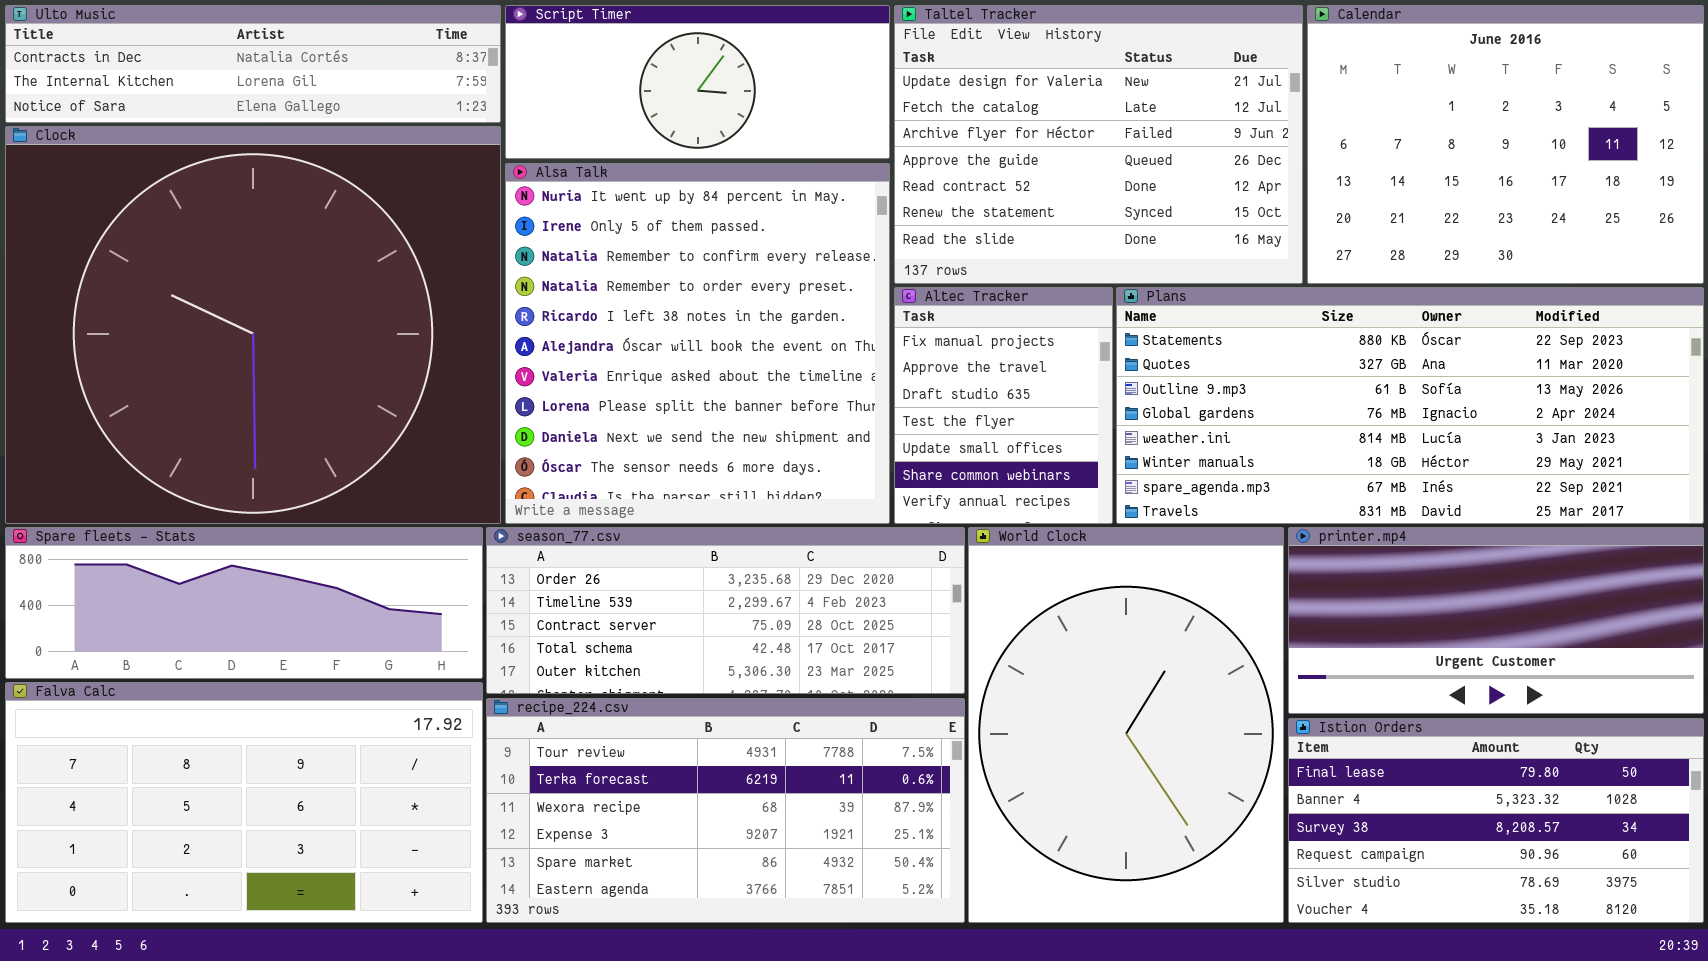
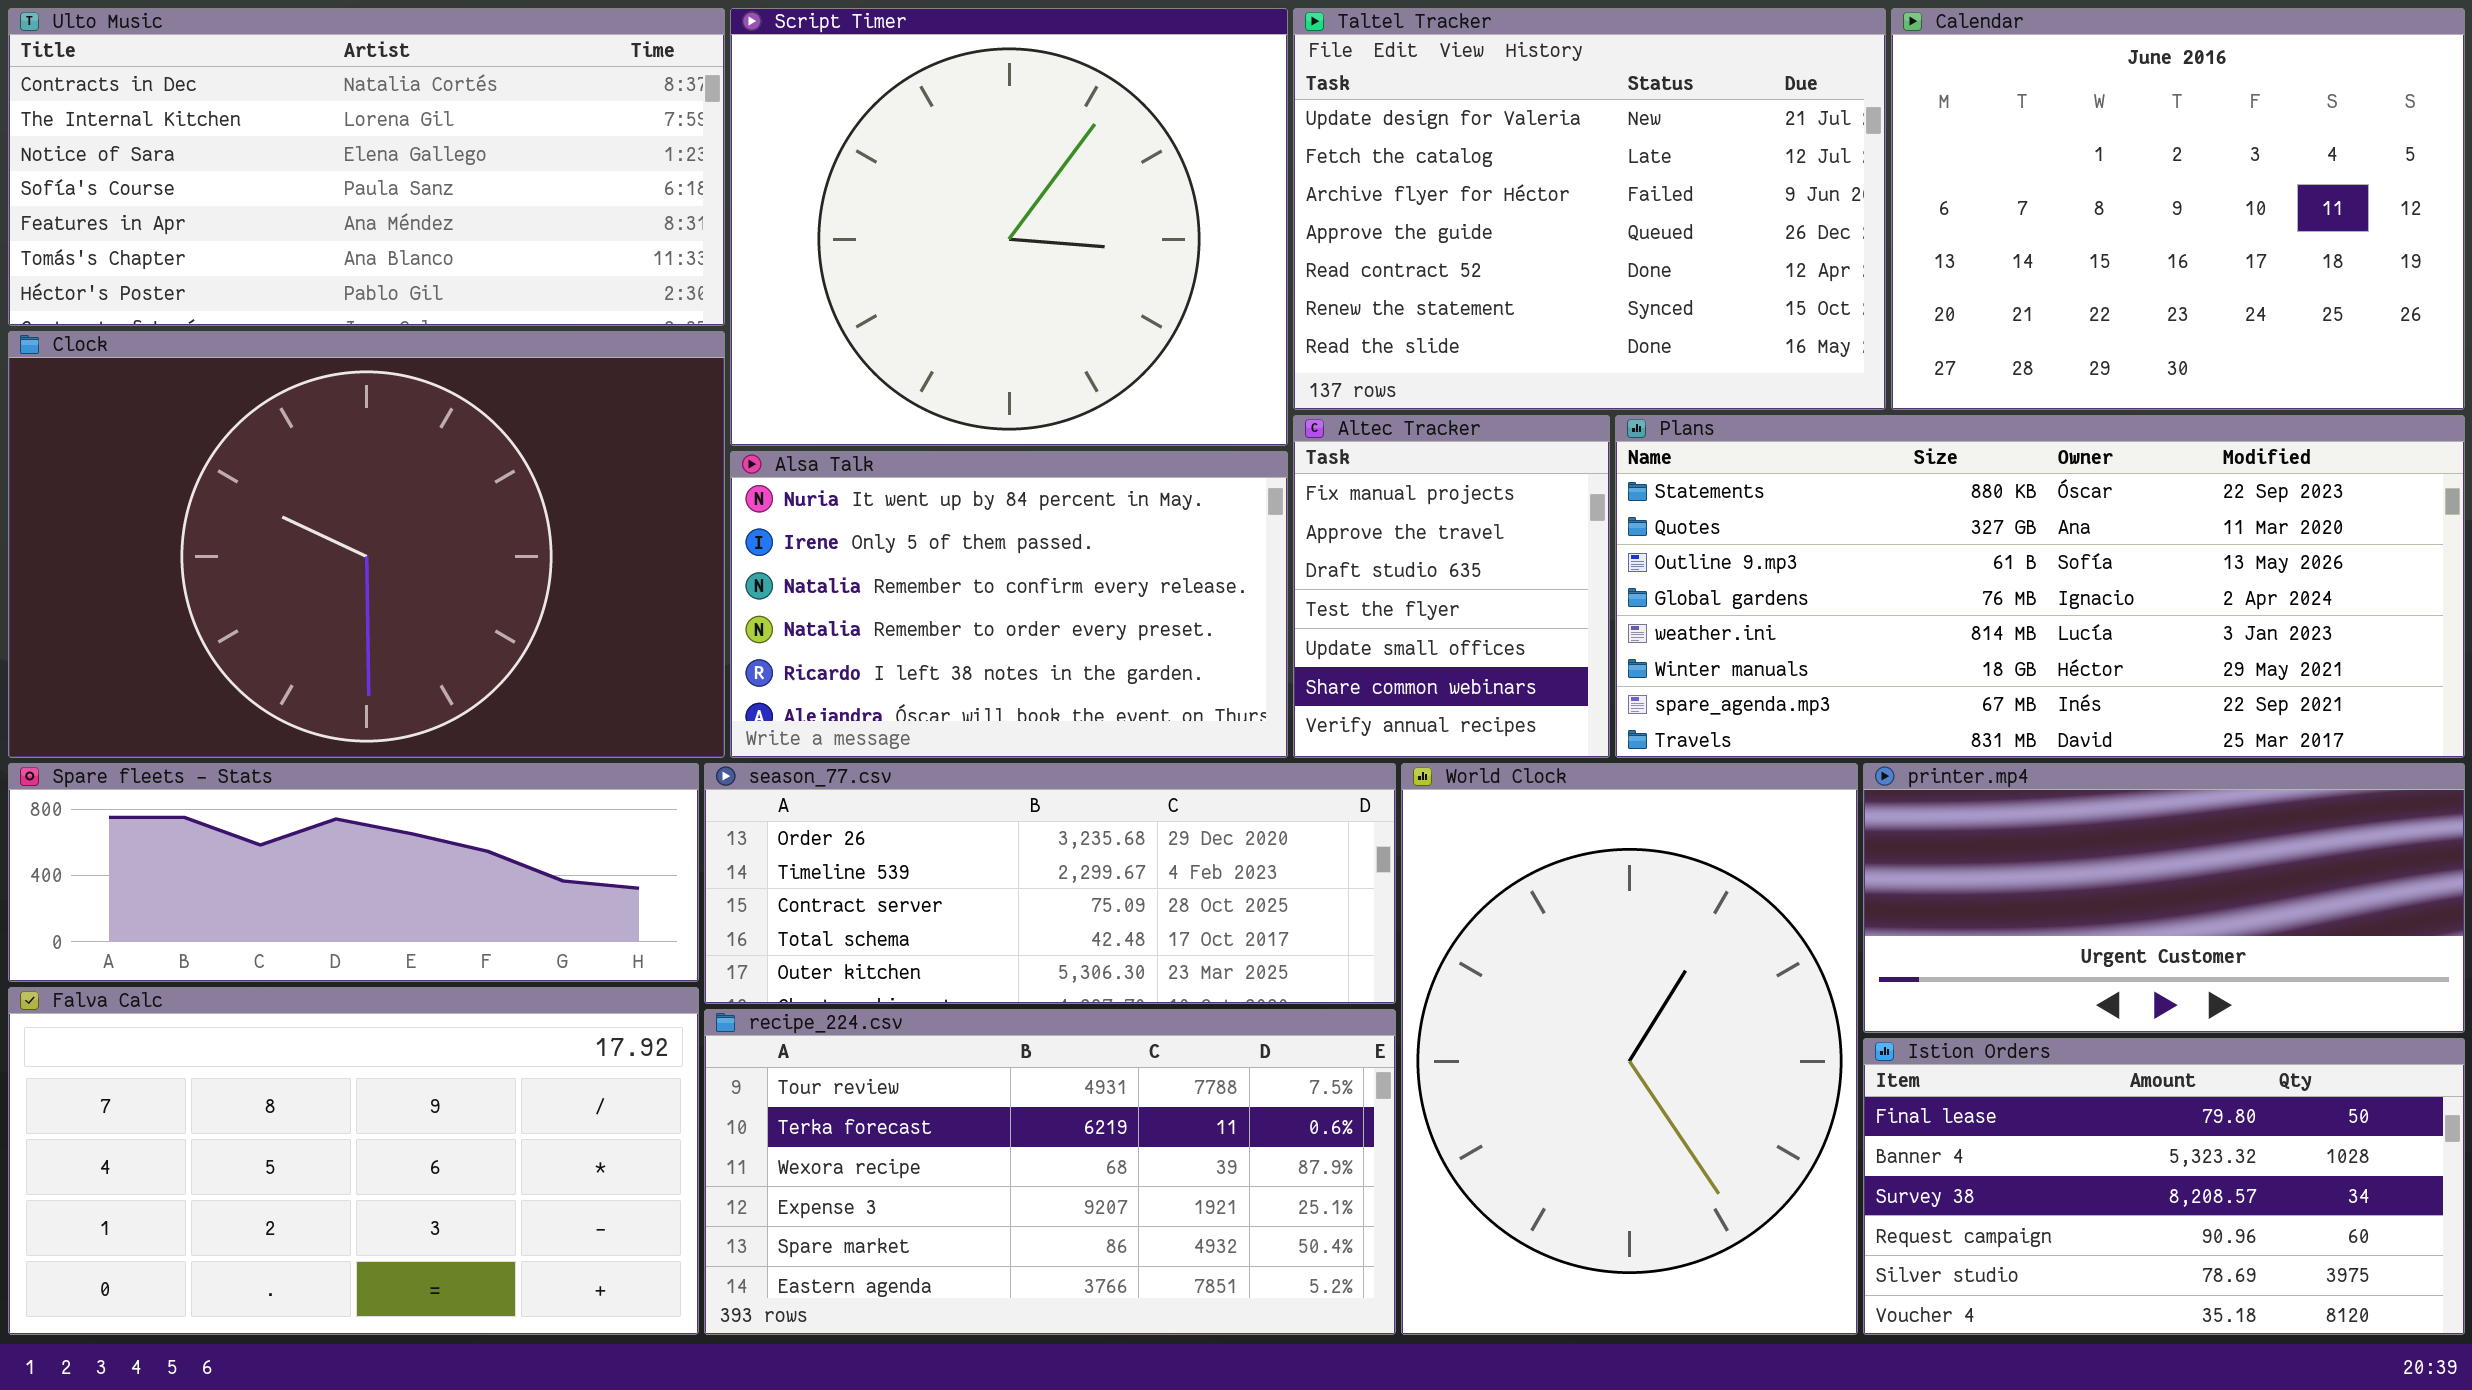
Ulto Music: [5,5,501,123] -> [8,8,725,326], resized
Script Timer: [505,5,890,159] -> [730,8,1288,446], resized
Clock: [5,126,501,524] -> [8,331,725,758], resized
Alsa Talk: [505,163,890,524] -> [730,451,1288,758], resized

